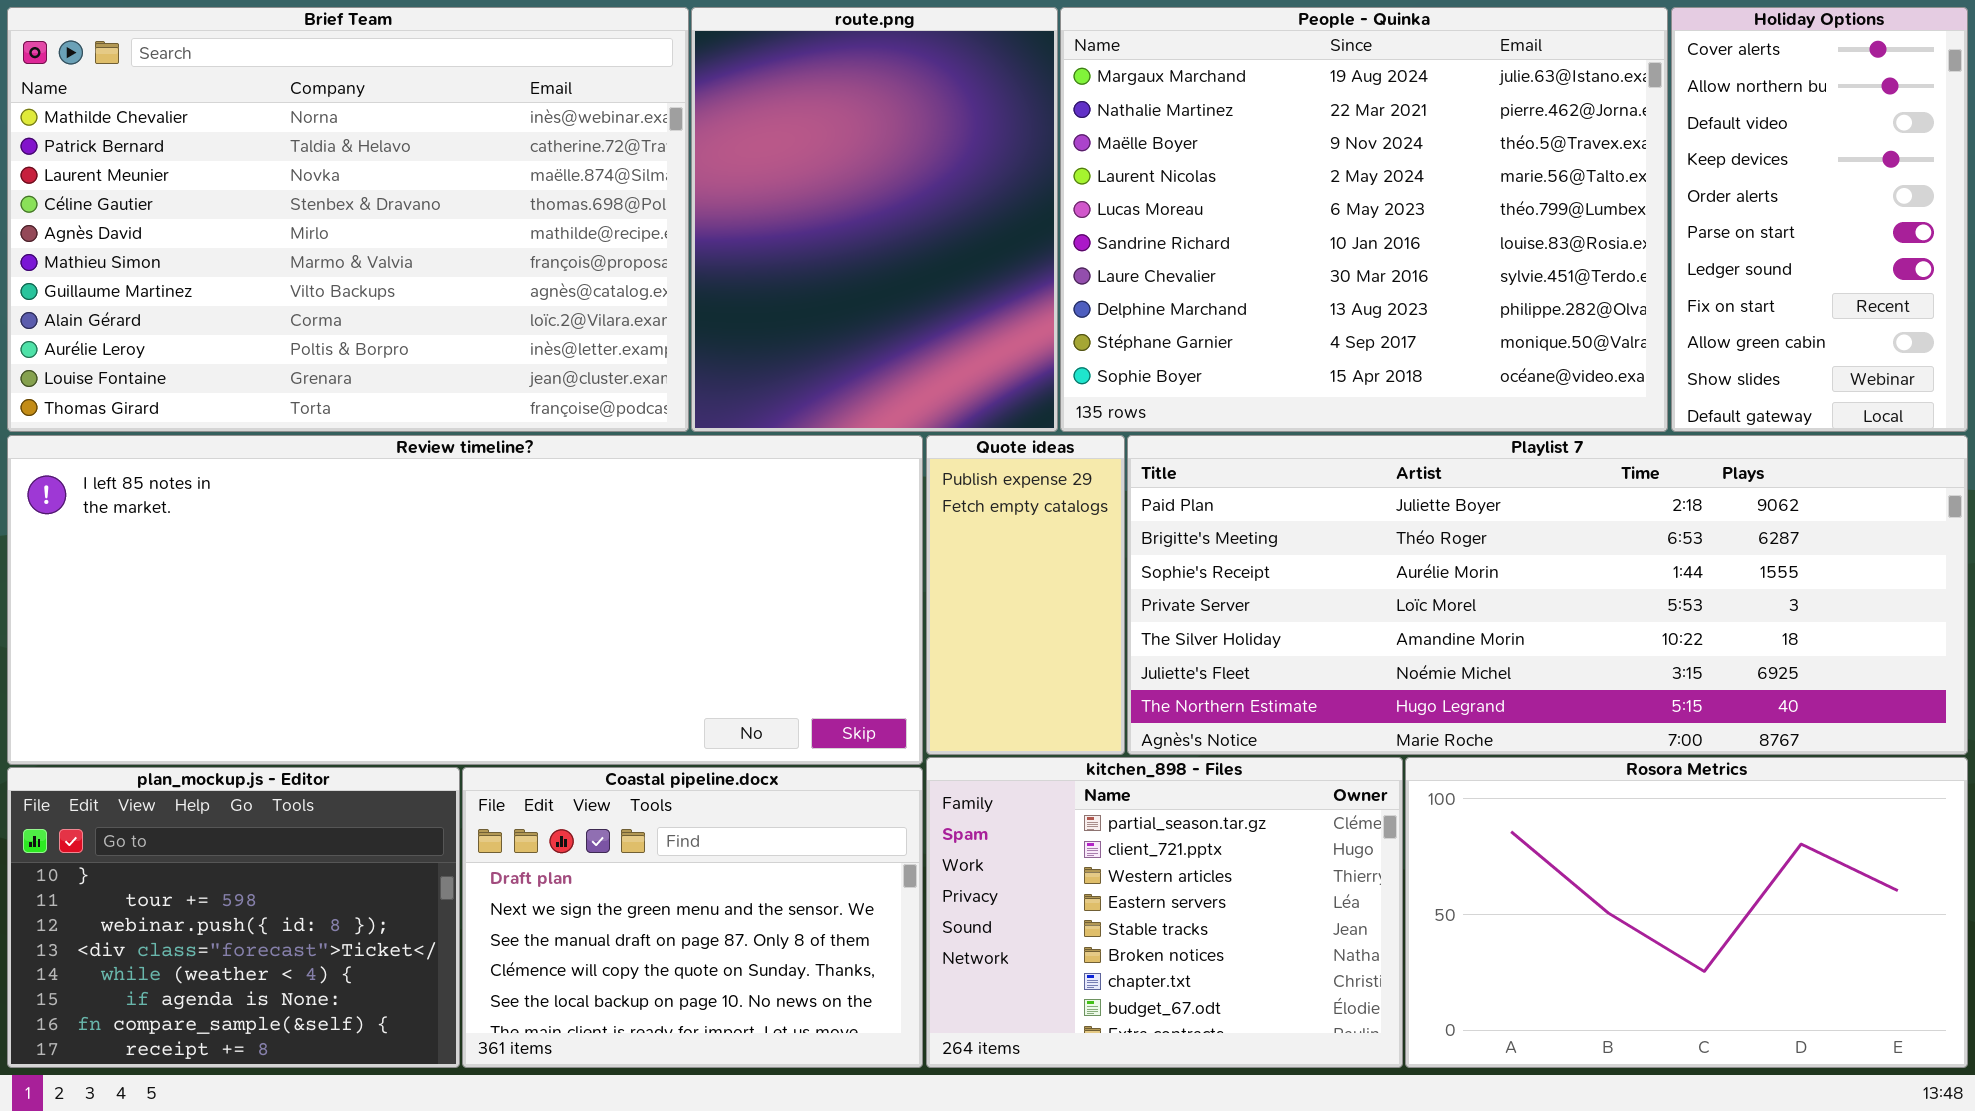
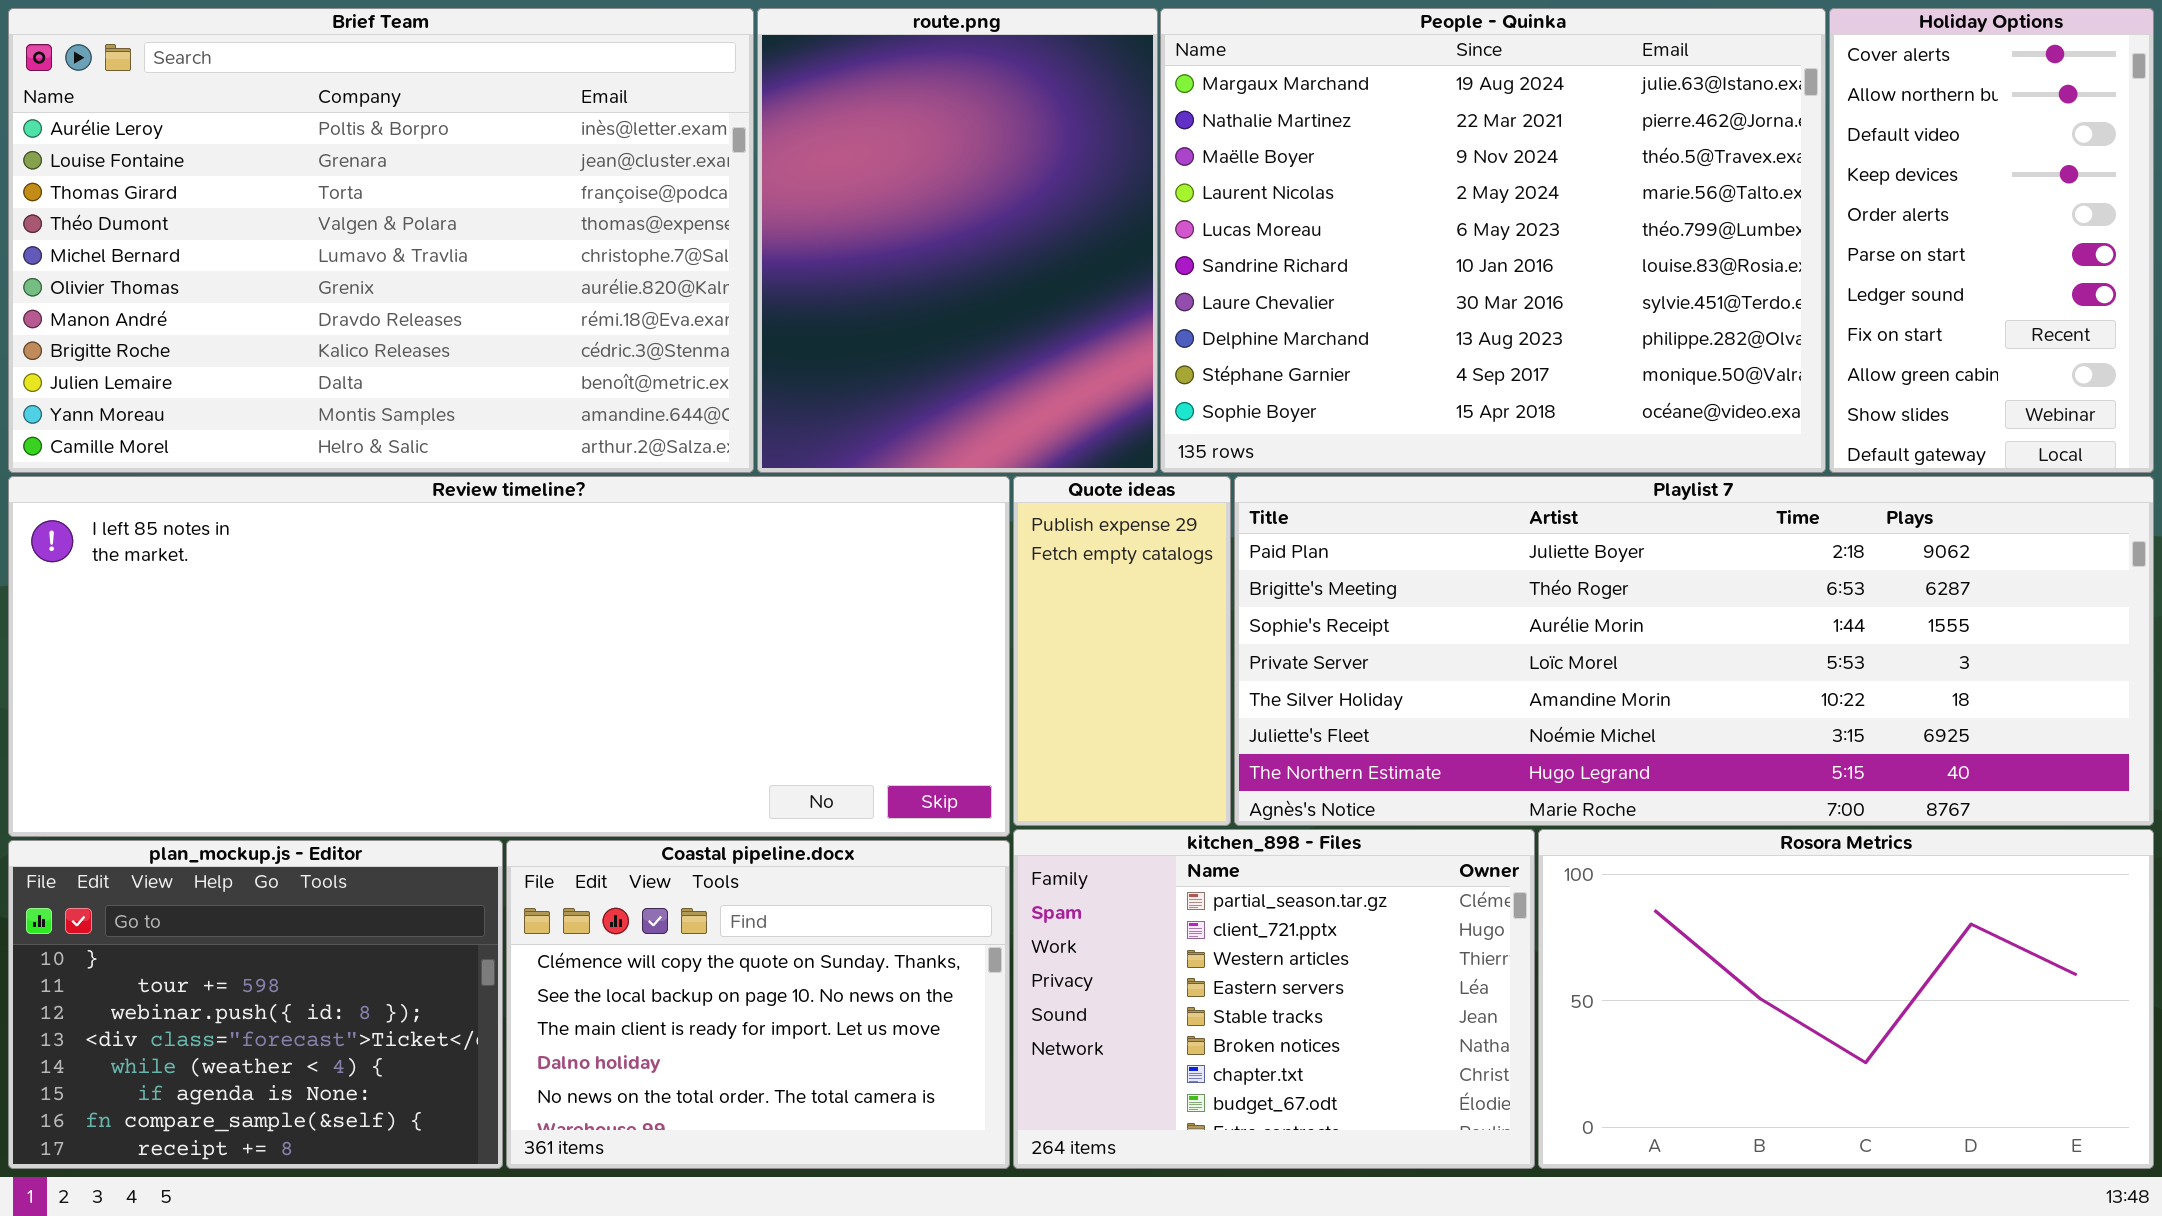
Brief Team: [7,7,689,432] -> [8,8,754,473], scrolled down 8 rows
Coastal pipeline.docx: [462,767,923,1068] -> [506,840,1010,1169], scrolled down 3 rows

